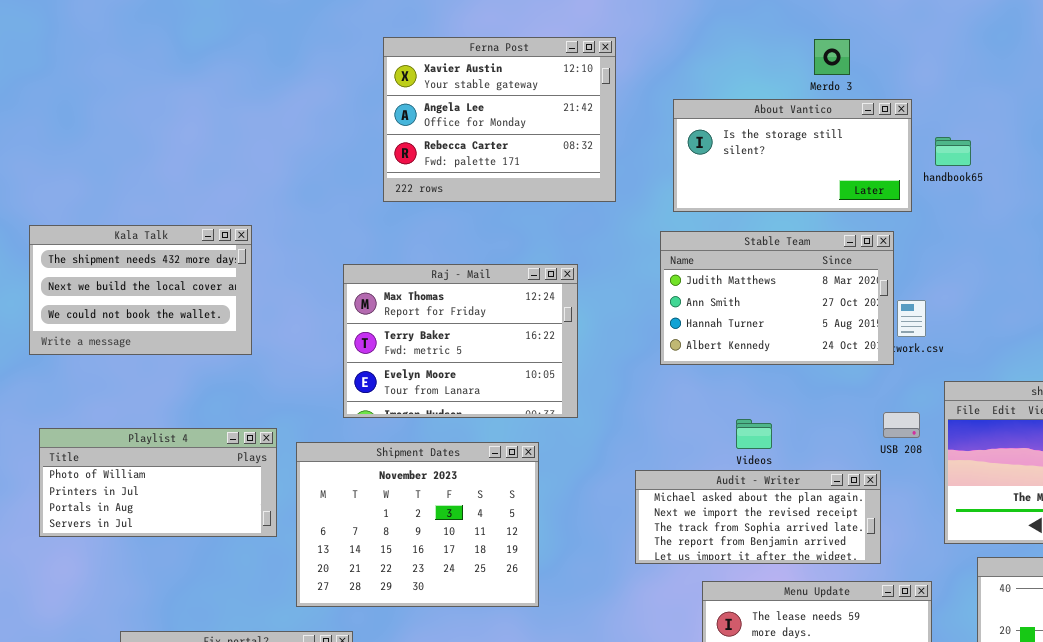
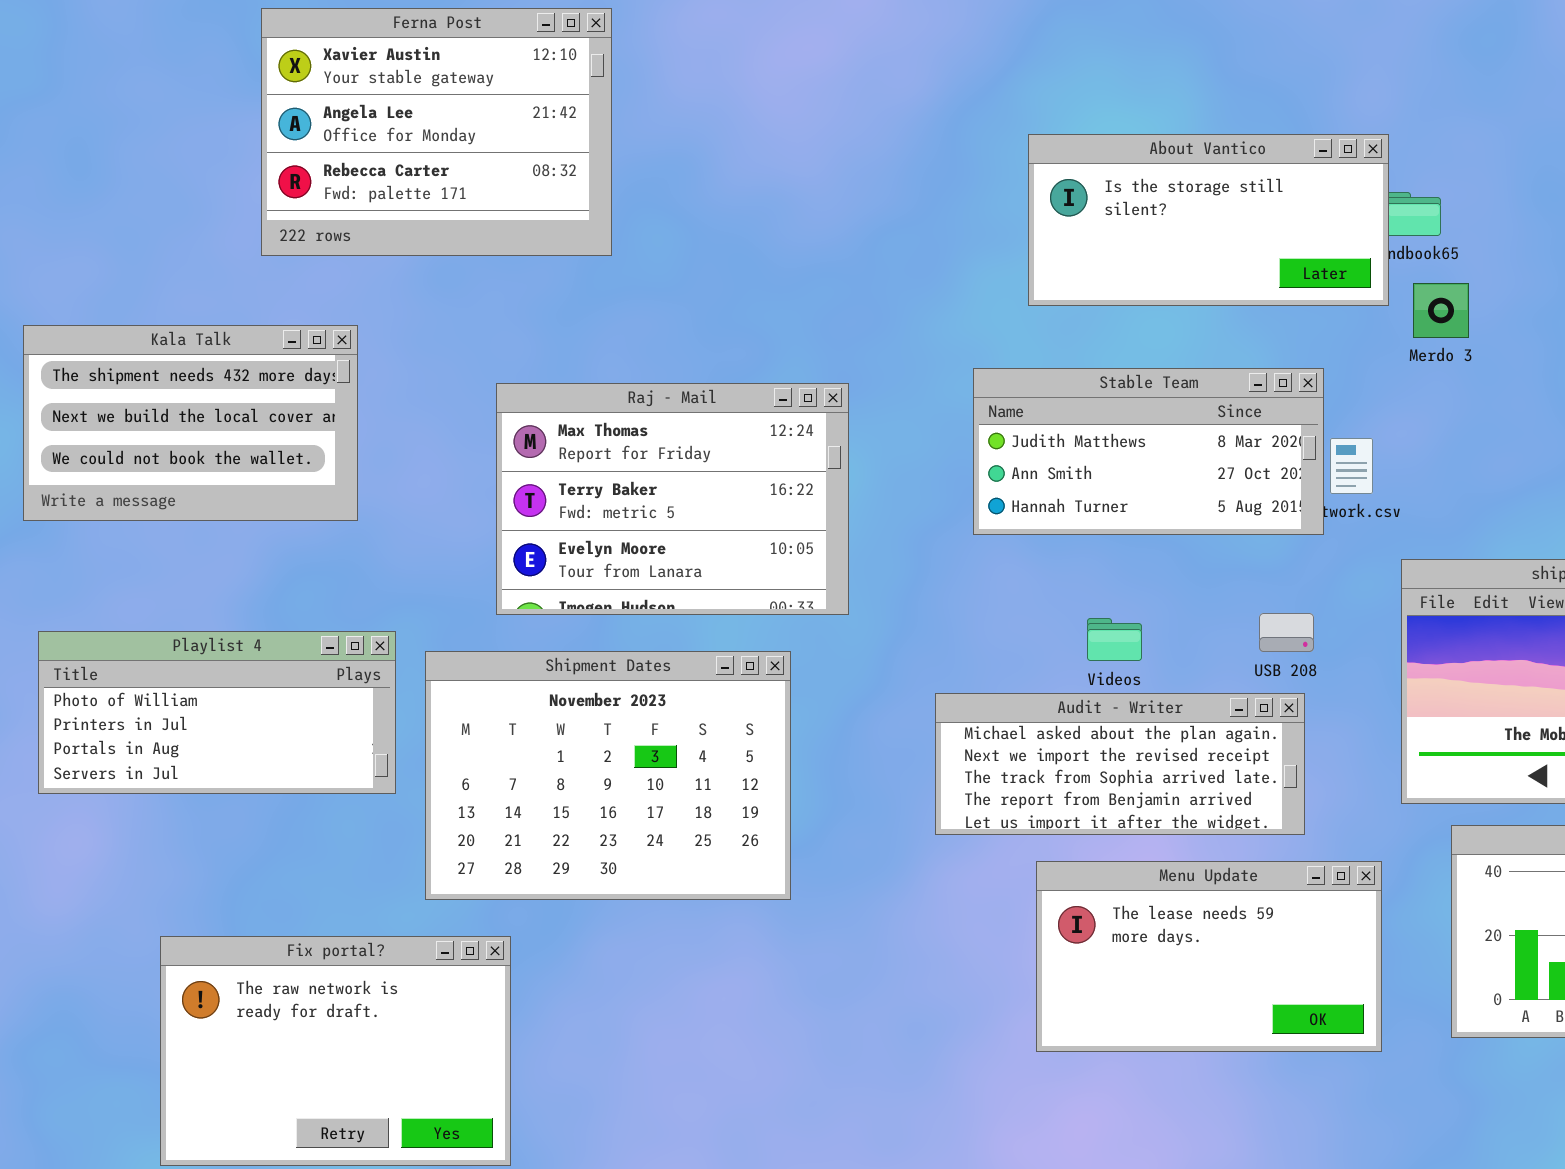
Ferna Post: [383,37,616,202] -> [261,8,612,256], moved
Merdo 3: [814,39,850,75] -> [1413,283,1469,338], moved
About Vantico: [673,99,912,212] -> [1028,134,1389,306], moved
Stable Team: [660,231,894,365] -> [973,368,1324,535], resized
USB 208: [883,412,920,438] -> [1259,613,1314,652], moved

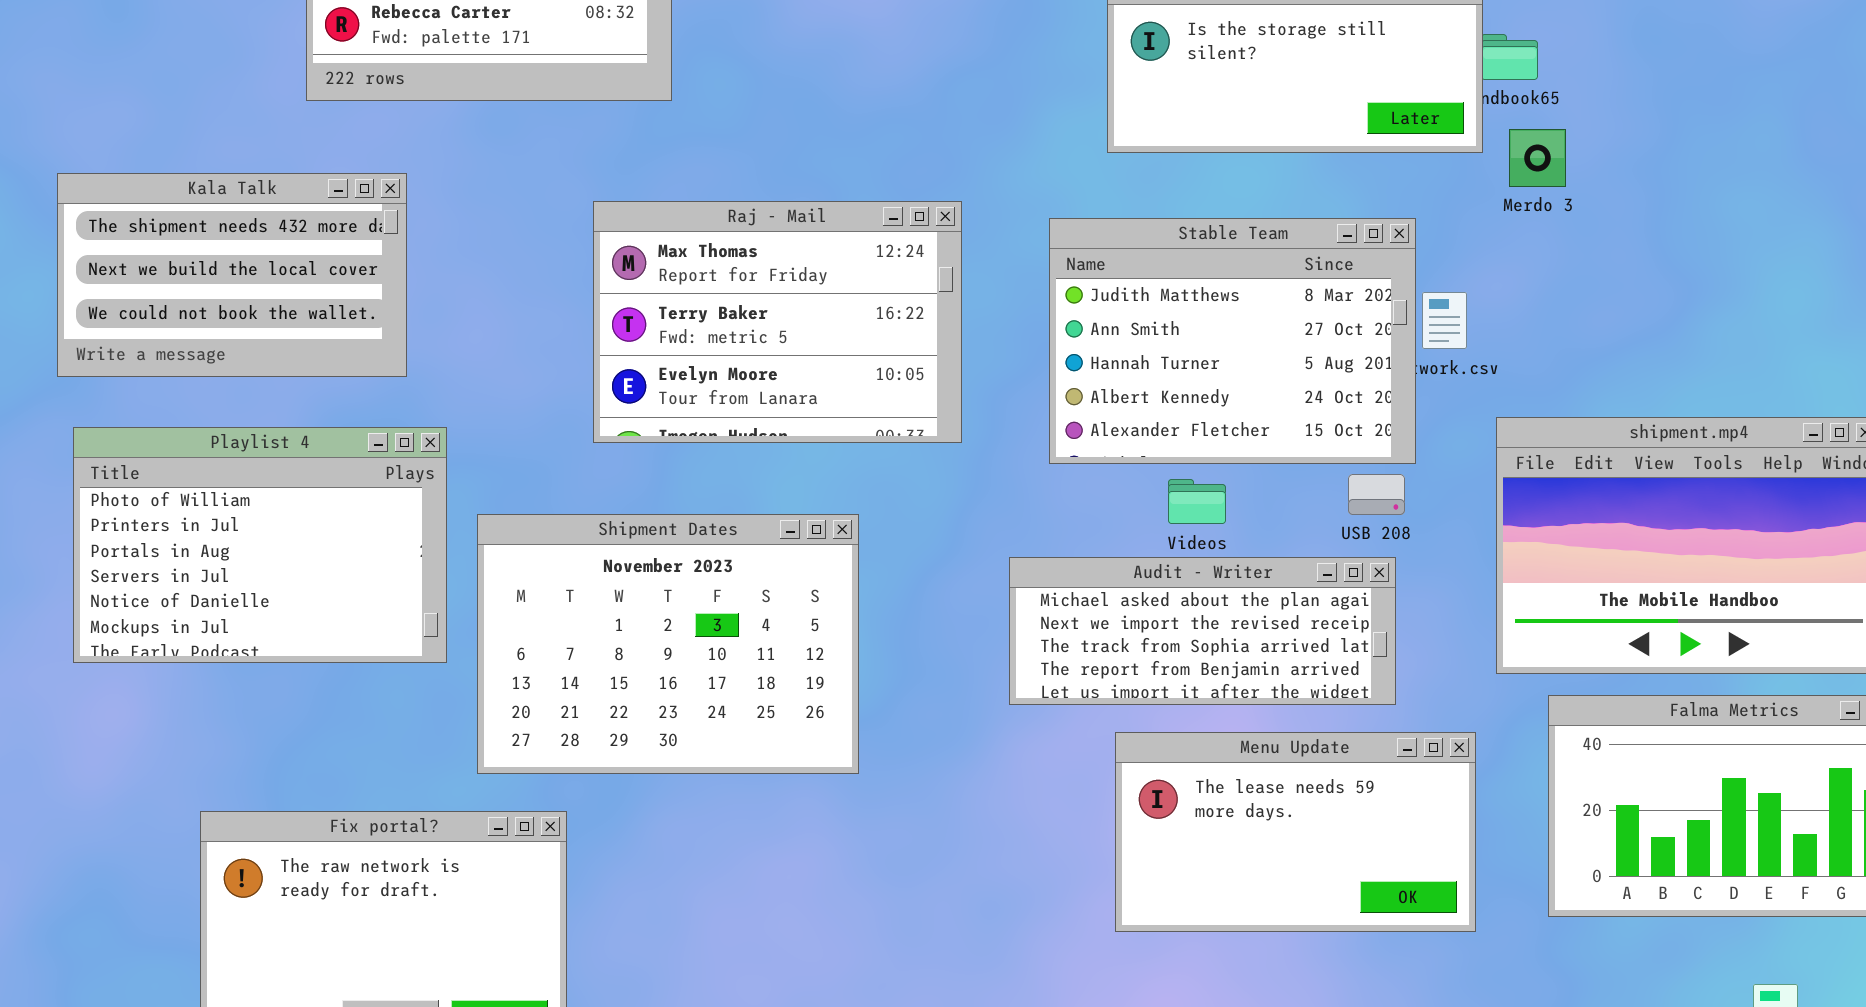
Stable Team: [973,368,1324,535] -> [1049,218,1416,464], resized
Raj - Mail: [496,383,849,615] -> [593,201,962,443], moved
Playlist 4: [38,631,396,794] -> [73,427,447,663], resized

